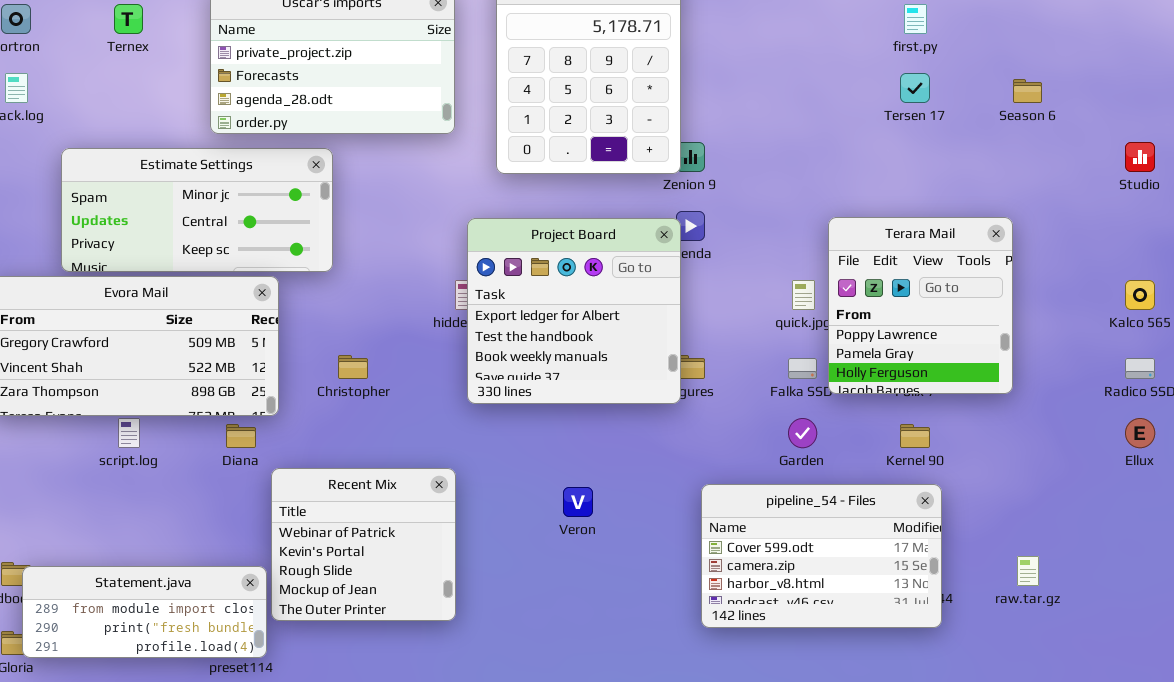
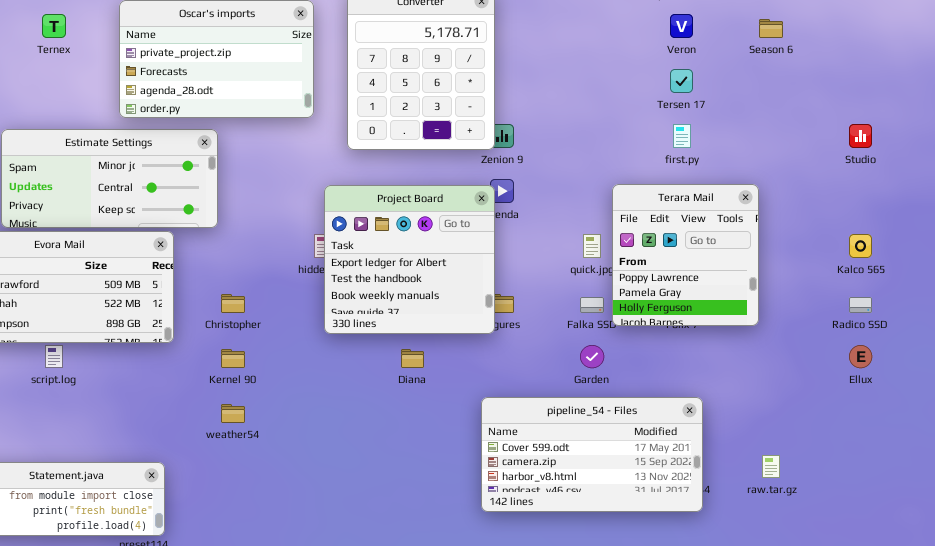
first.py: [904,4,927,34] -> [673,124,691,148], moved
Season 6: [1013,79,1042,103] -> [759,19,783,38], moved
Diana: [226,424,256,448] -> [401,349,424,368], moved
Kernel 90: [900,424,930,448] -> [221,349,245,368], moved
Recent Mix: [271,468,456,621] -> none, closed
pipeline_54 - Files: [701,484,942,628] -> [481,397,703,512], resized
Veron: [563,487,593,517] -> [670,14,693,38], moved

